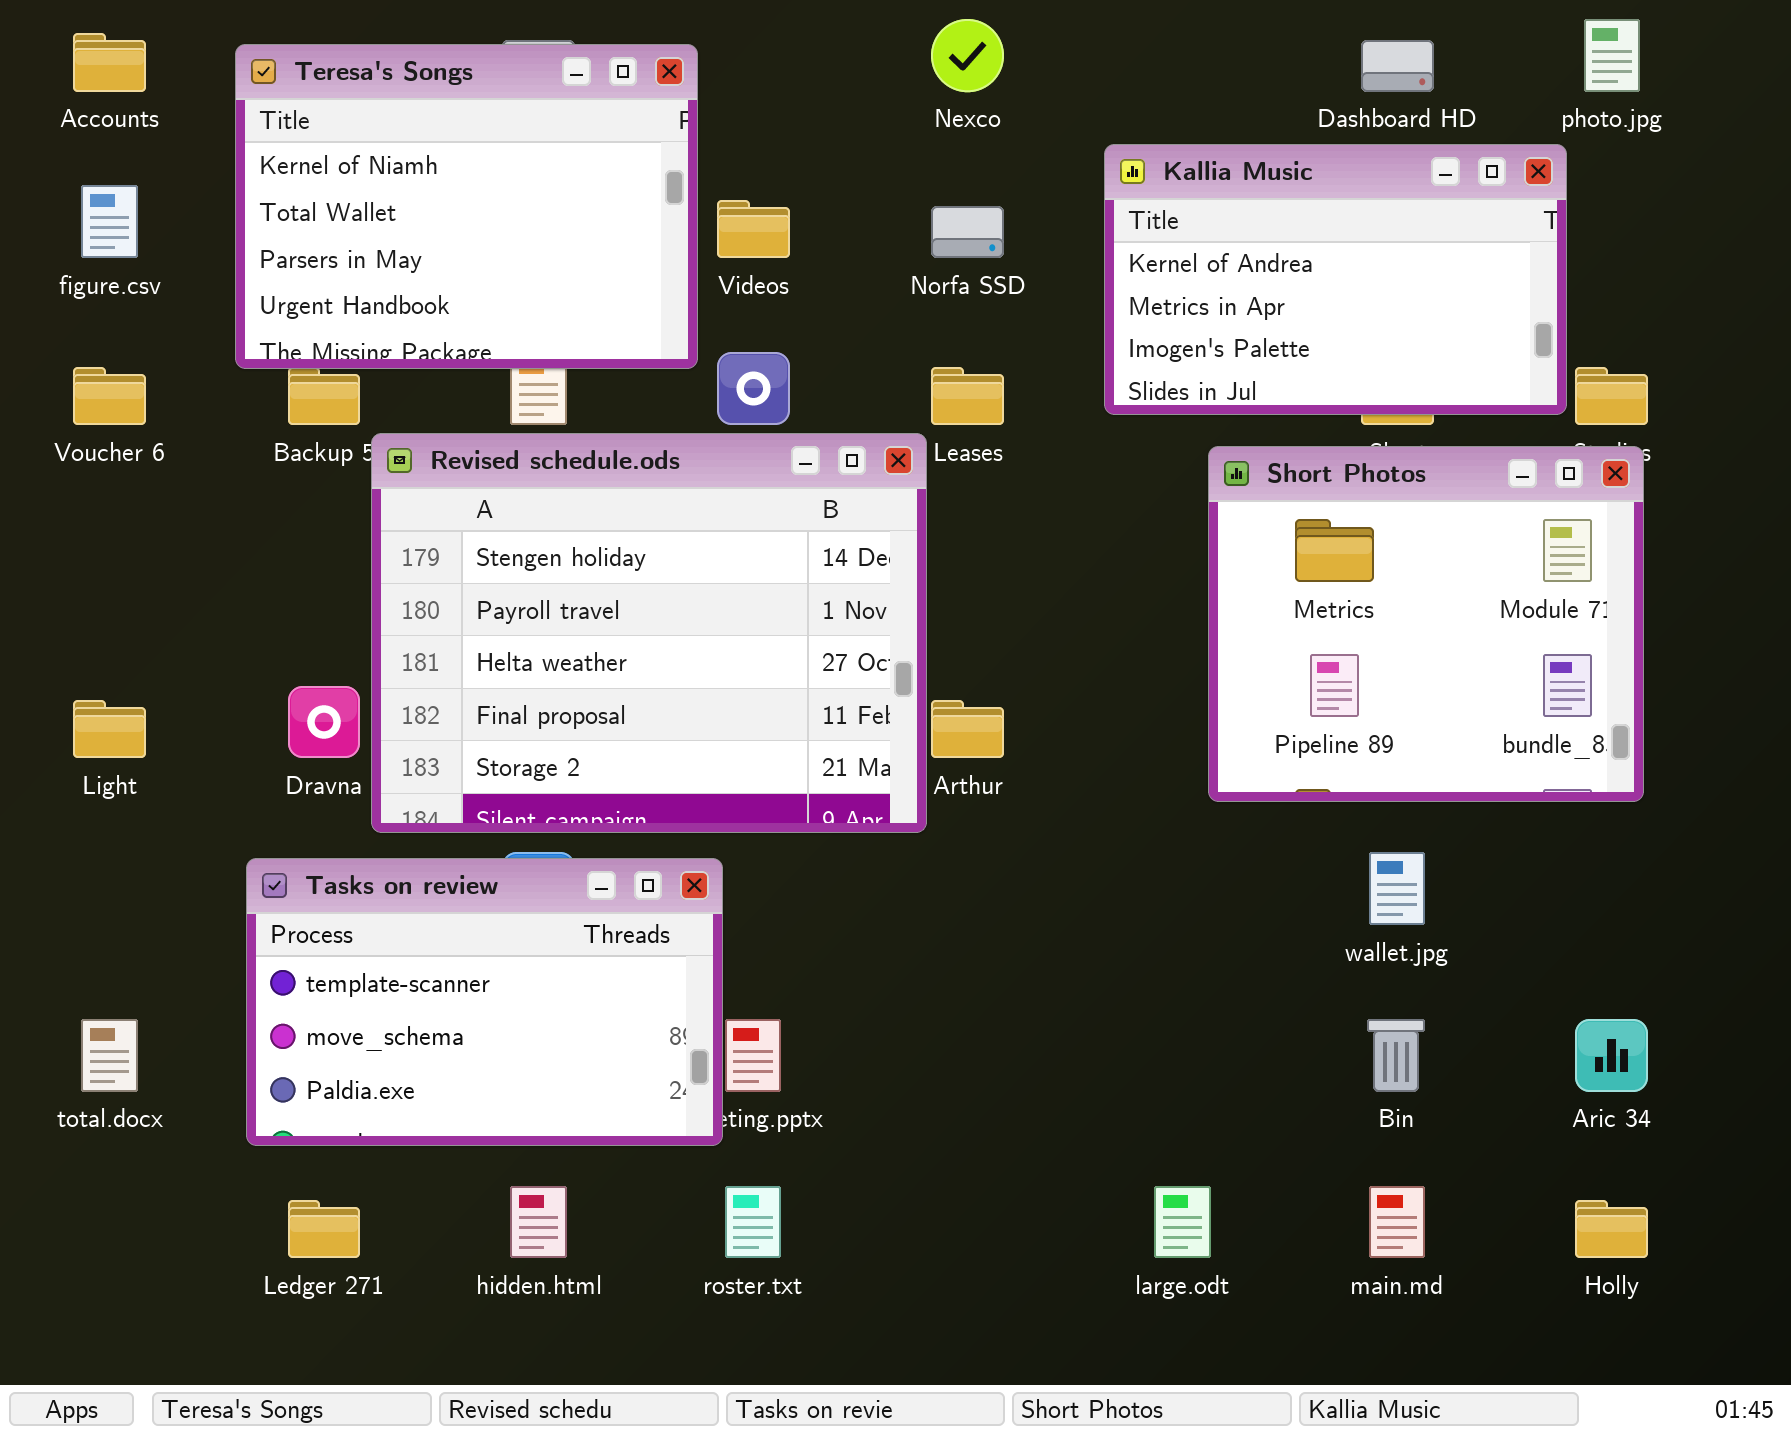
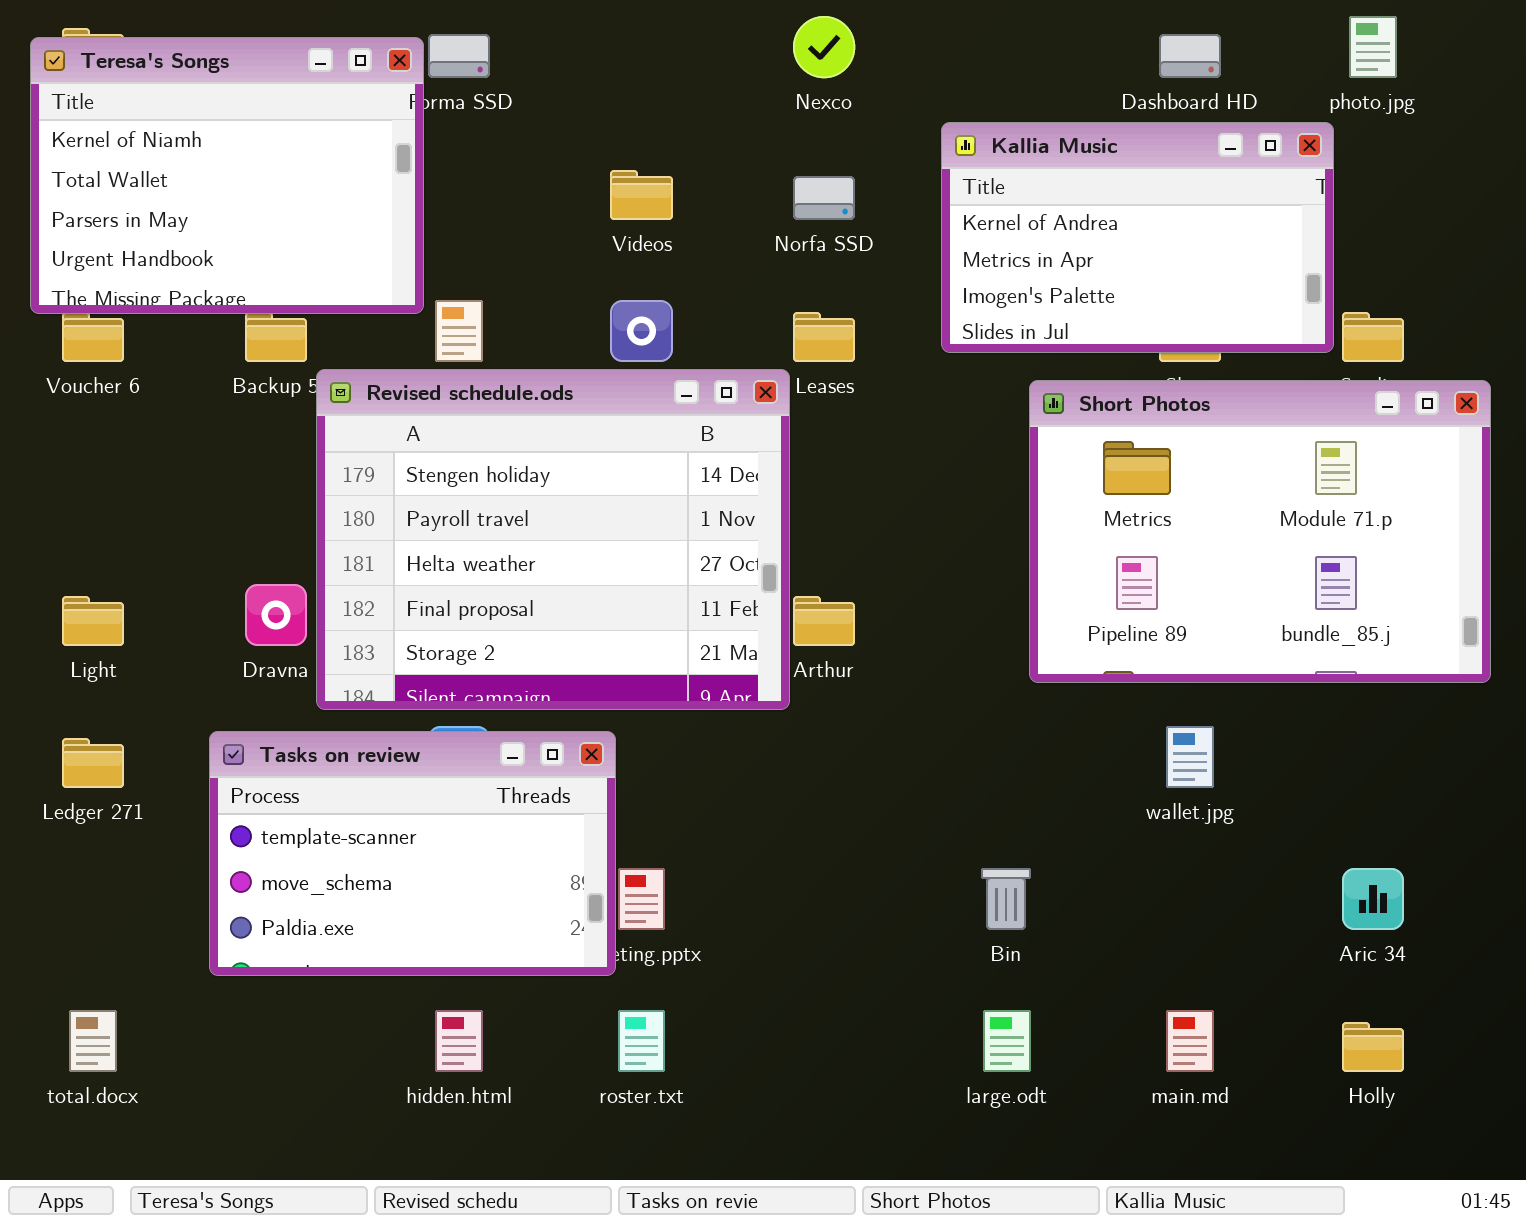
Teresa's Songs: [235,44,698,369] -> [30,37,424,314], moved
Short Photos: [1208,446,1644,802] -> [1029,380,1491,683], resized
total.docx: [81,1019,138,1092] -> [69,1010,117,1072], moved
Bin: [1367,1019,1425,1092] -> [981,868,1031,930], moved
Ledger 271: [288,1200,360,1258] -> [62,738,124,788], moved

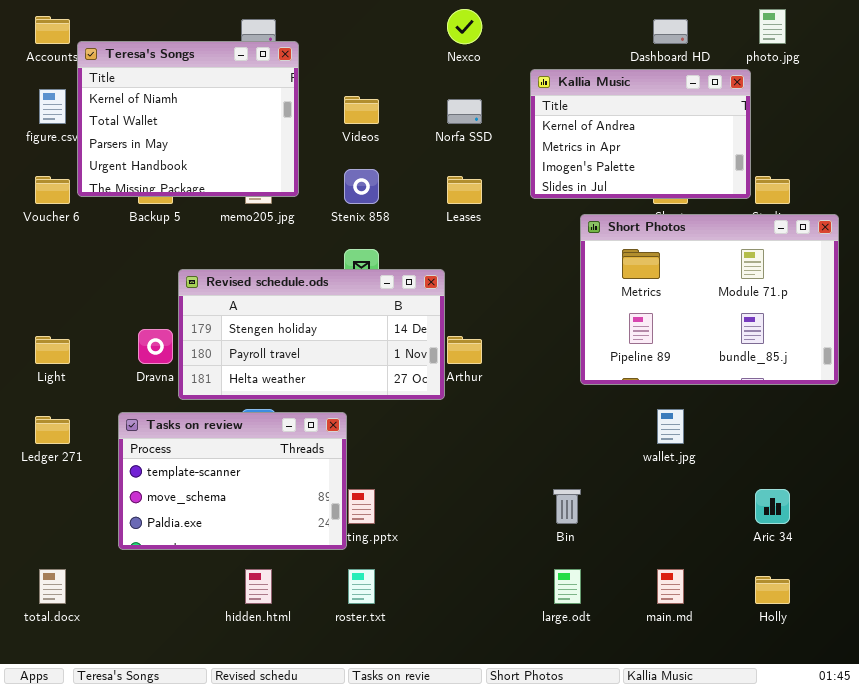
Teresa's Songs: [30,37,424,314] -> [77,41,299,197], moved
Revised schedule.ods: [316,369,790,710] -> [178,269,445,400], resized

